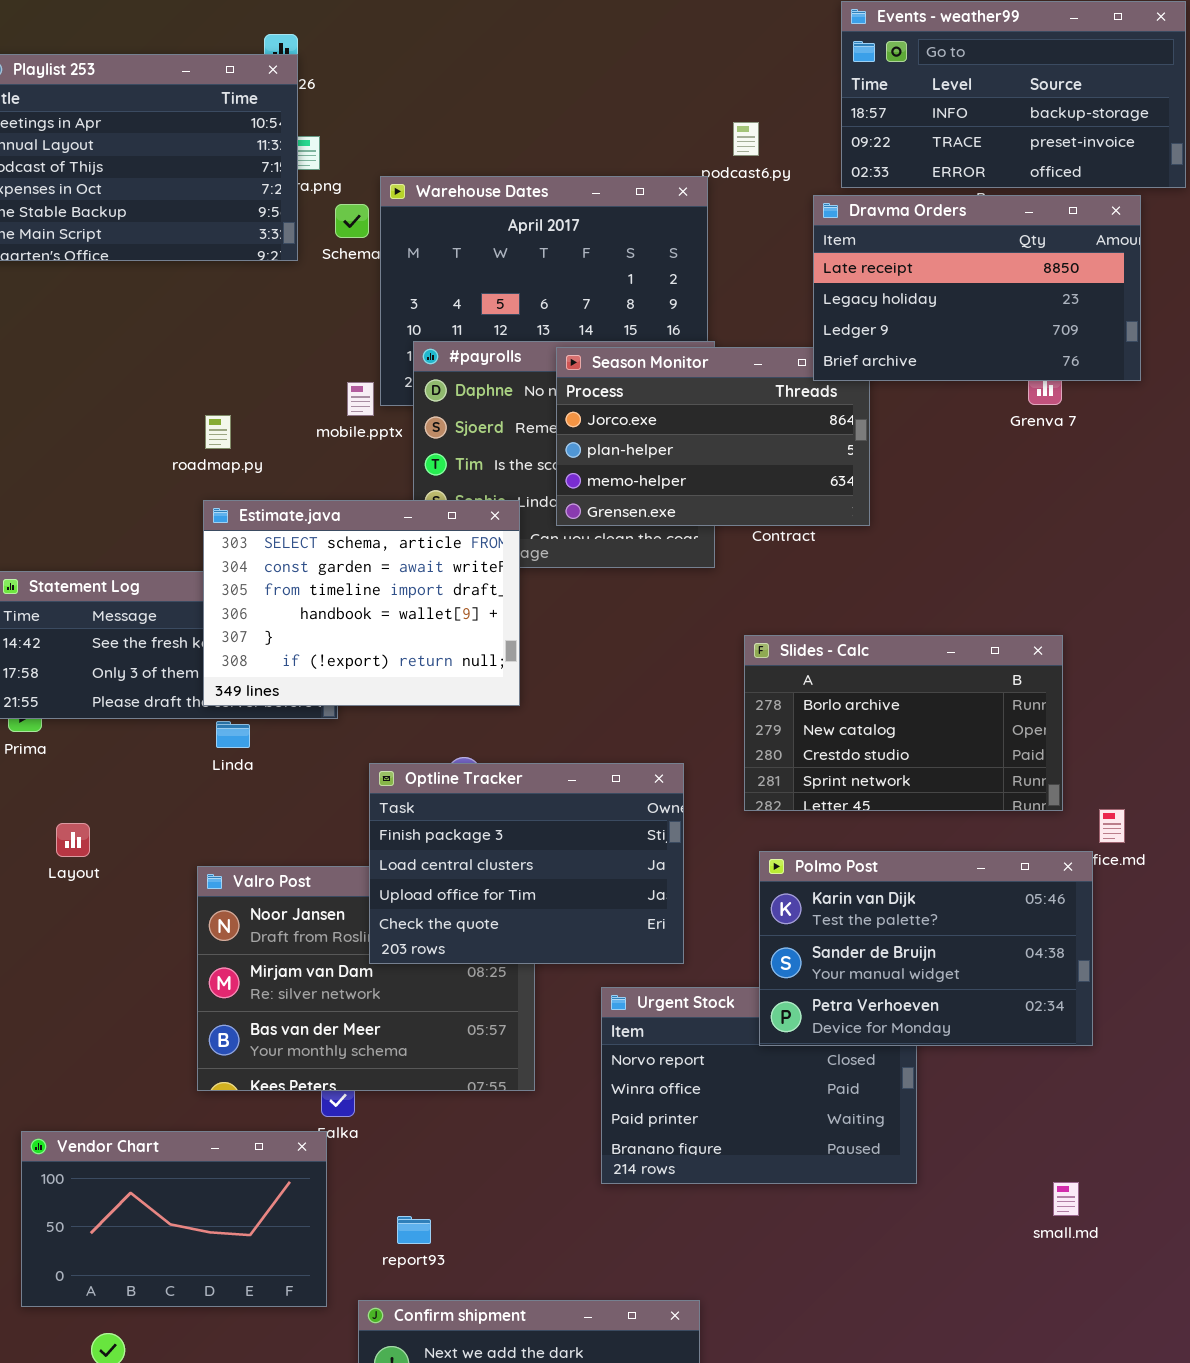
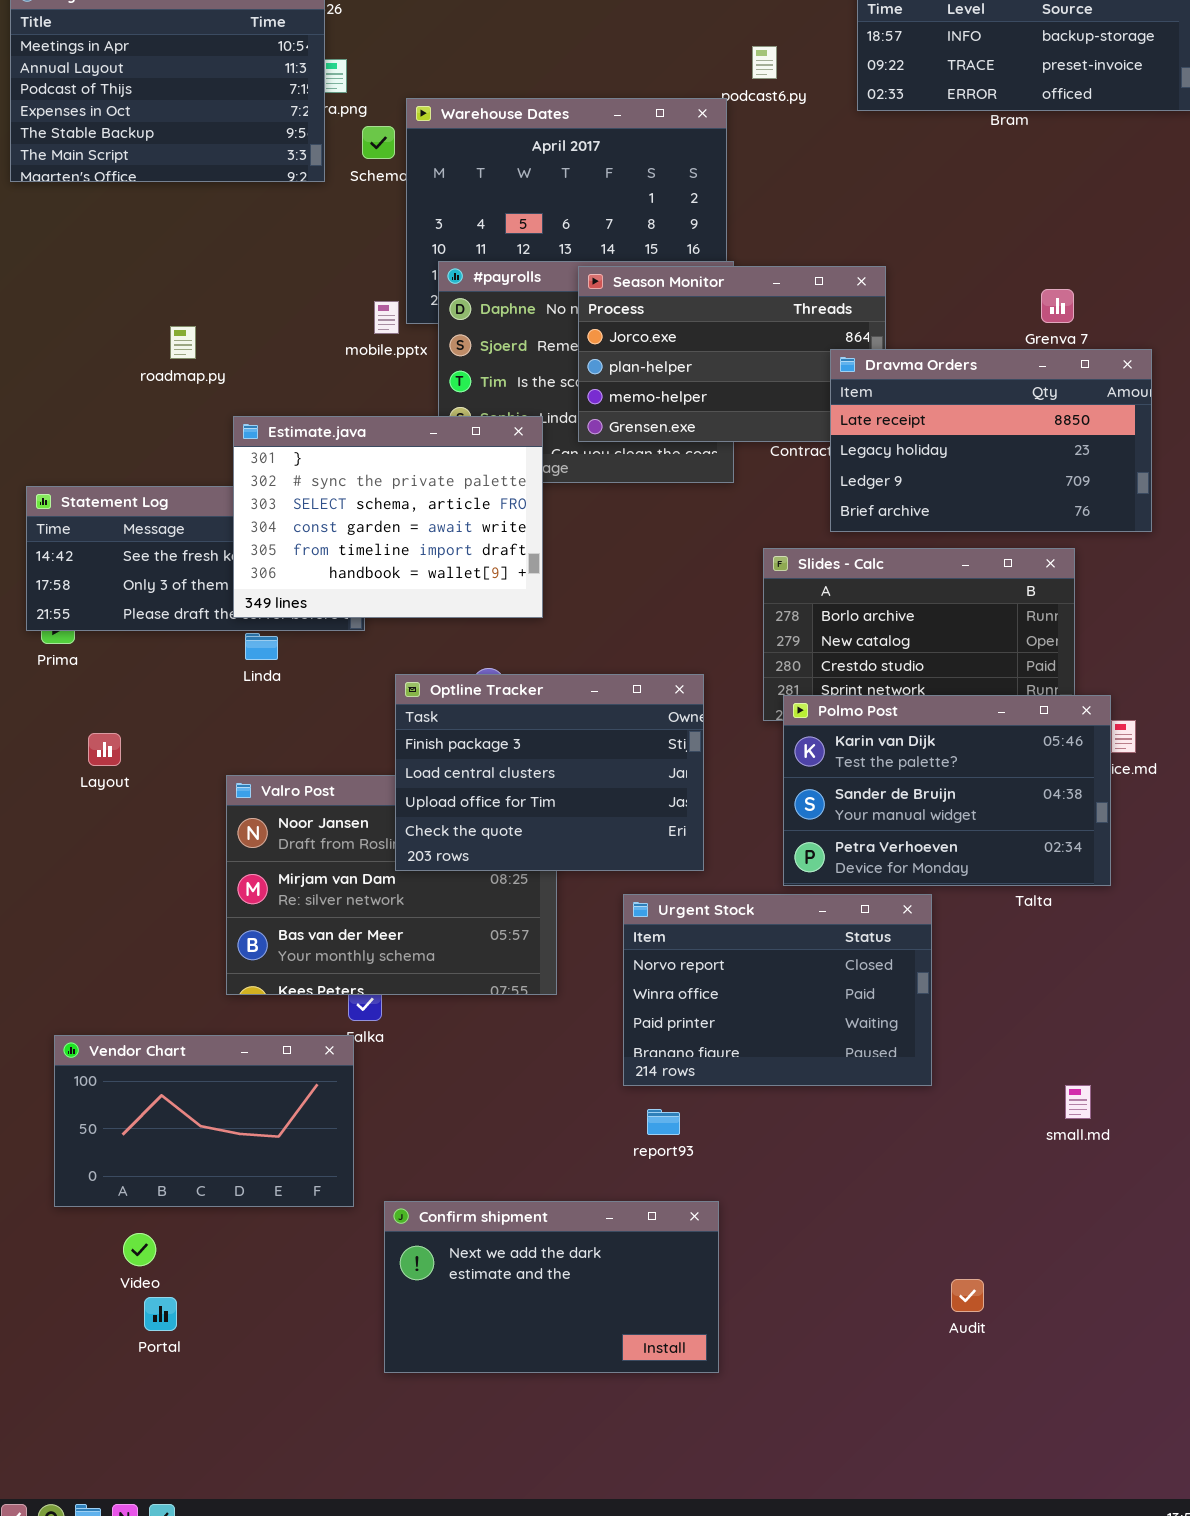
Dravma Orders: [813,195,1141,381] -> [830,349,1152,532], moved
roadmap.py: [205,415,231,449] -> [170,326,196,359], moved
Estimate.java: [203,500,520,706] -> [233,416,543,618], scrolled up 2 rows
Polmo Post: [759,851,1093,1046] -> [783,695,1111,886], moved
report93: [397,1216,431,1244] -> [647,1109,680,1135], moved

